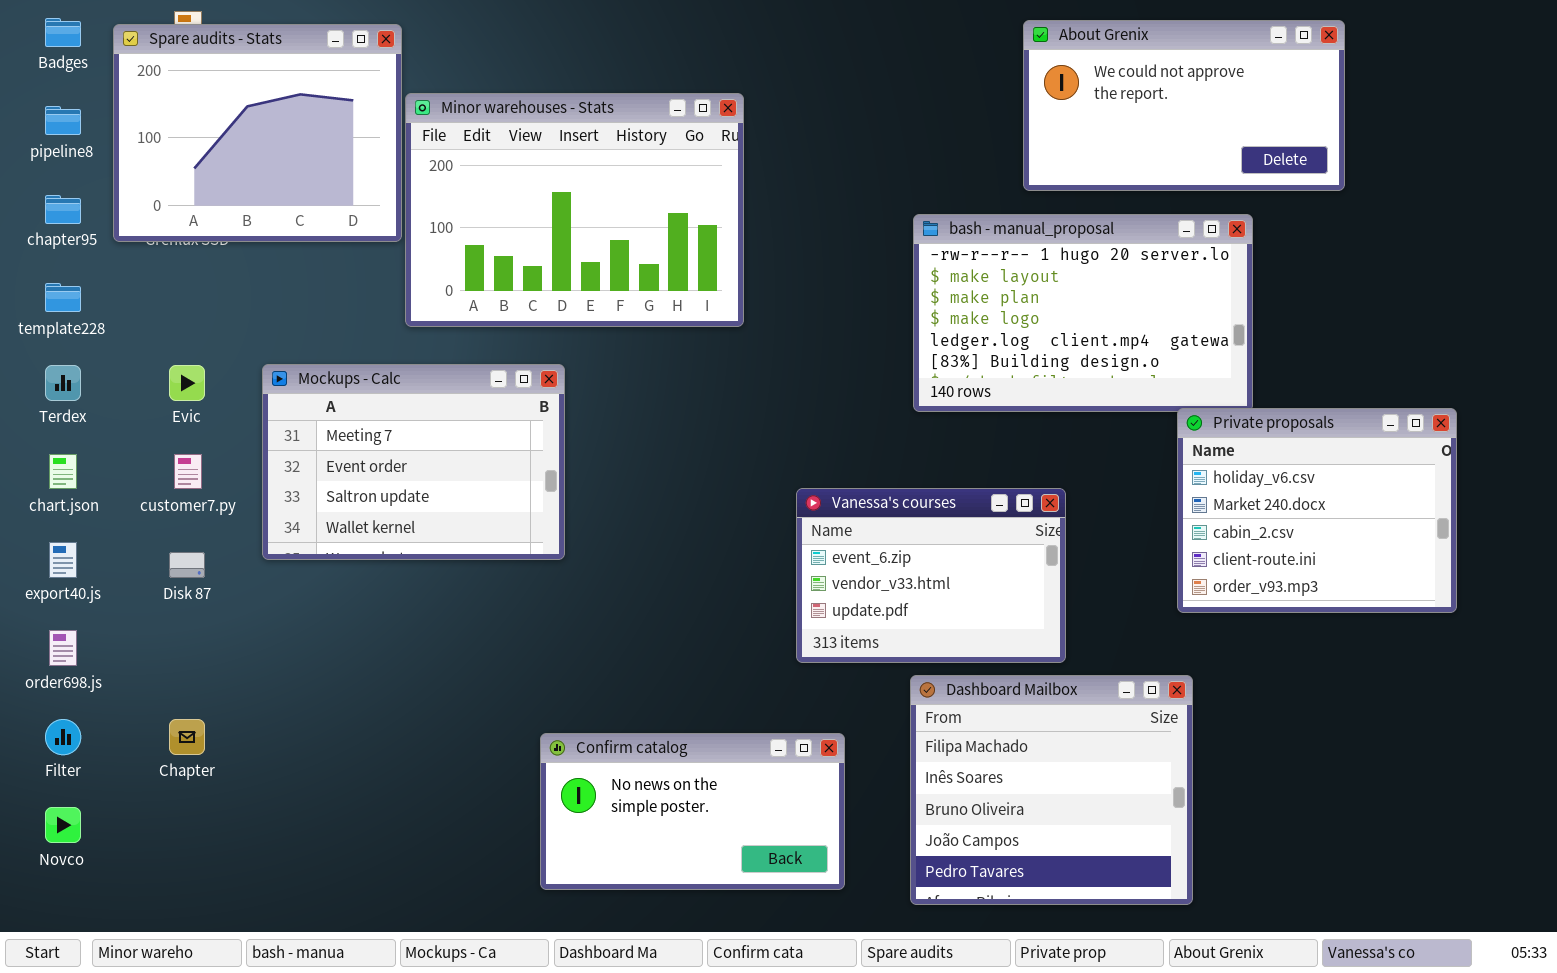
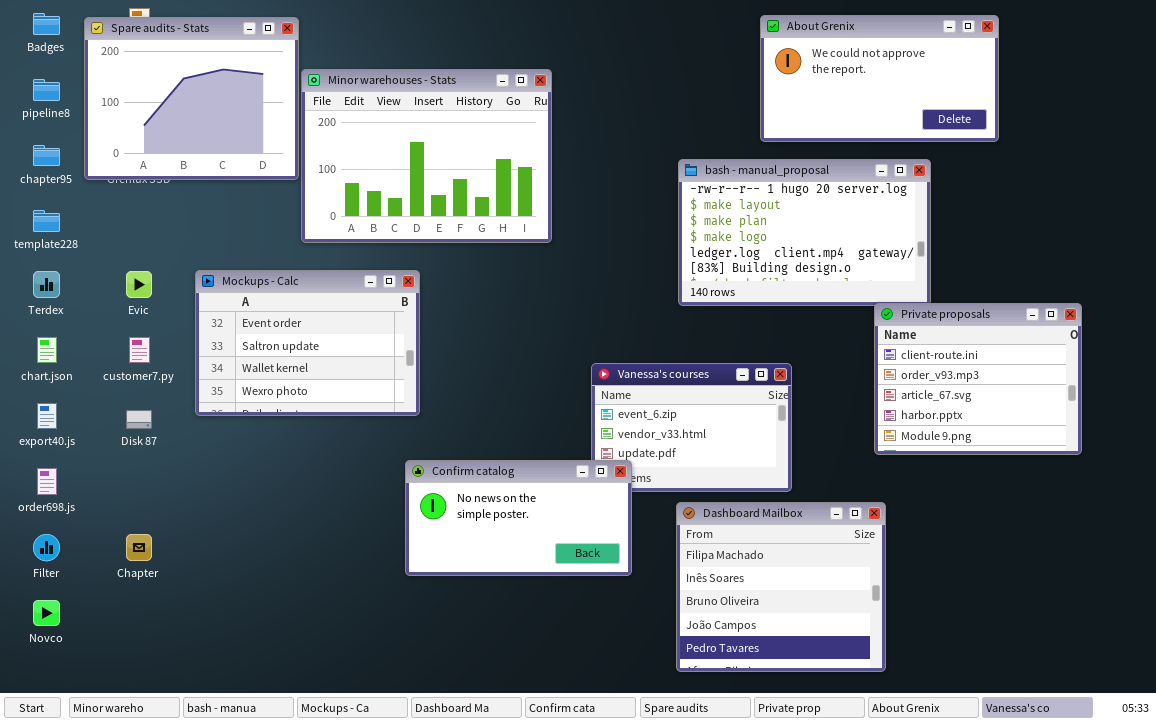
Mockups - Calc: [262,364,565,560] -> [195,270,420,416], scrolled down 1 row
Private proposals: [1177,408,1457,613] -> [874,303,1082,455], scrolled down 3 rows
Confirm catalog: [540,733,845,890] -> [405,460,632,576], moved

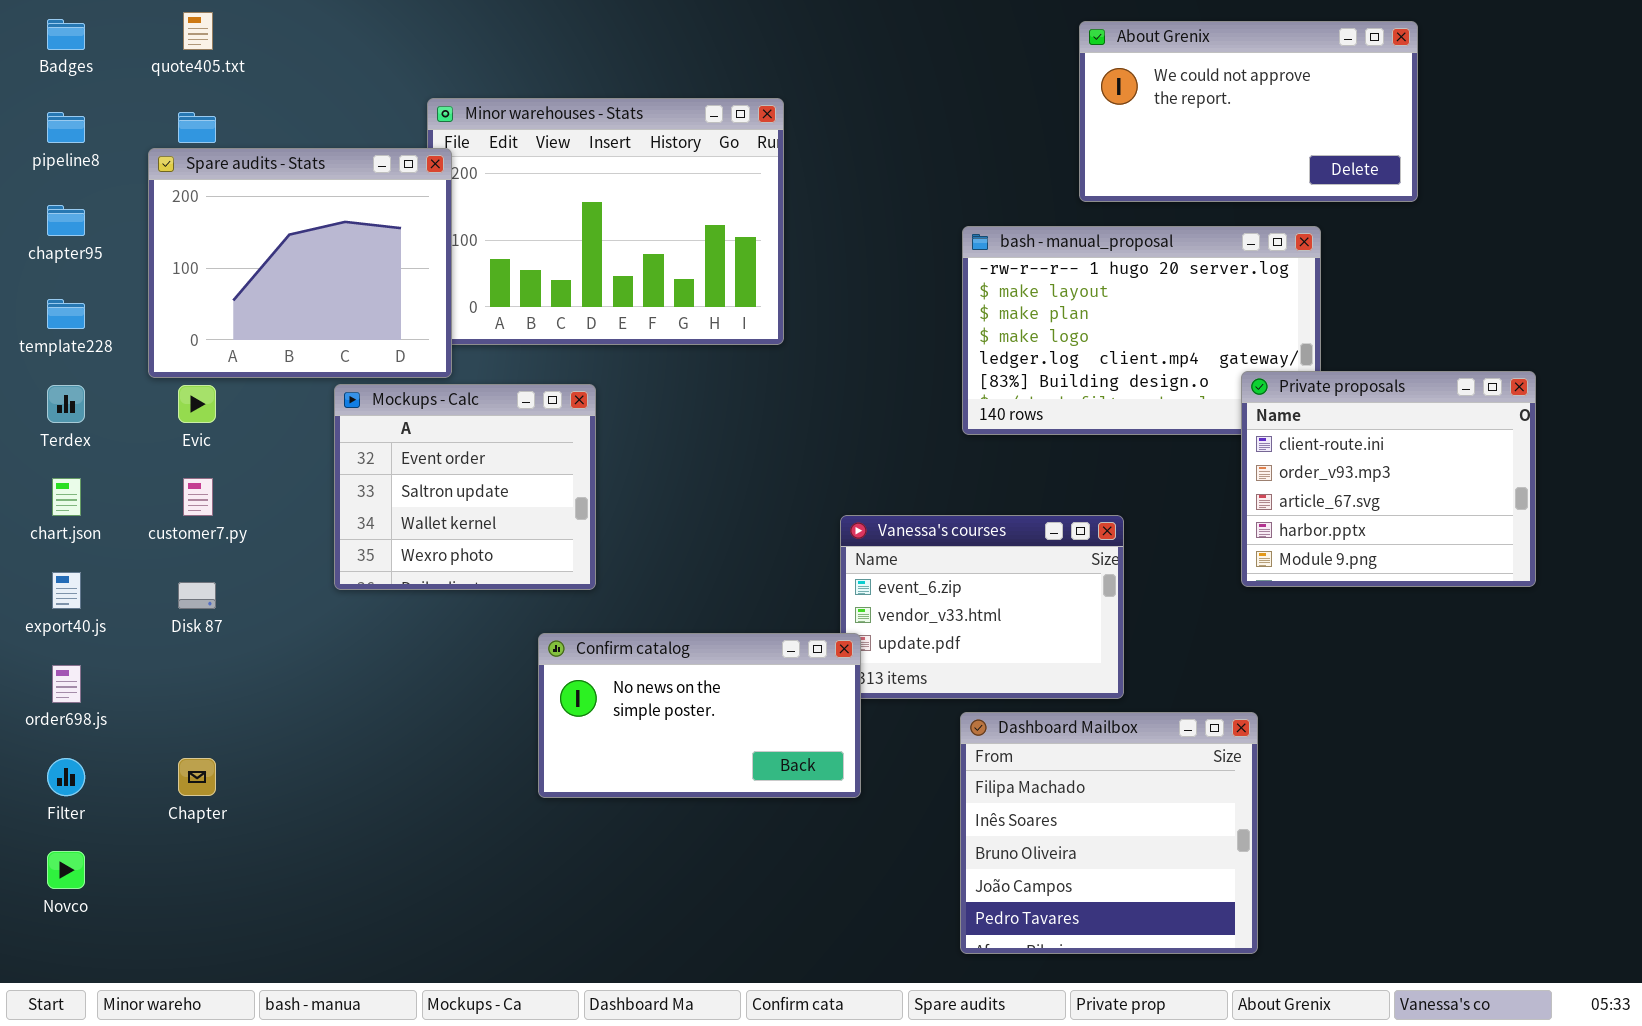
Spare audits - Stats: [84,17,299,180] -> [148,148,452,378], moved
Mockups - Calc: [195,270,420,416] -> [334,384,596,590], resized
Private proposals: [874,303,1082,455] -> [1241,371,1536,587], moved
Confirm catalog: [405,460,632,576] -> [538,633,861,798], moved

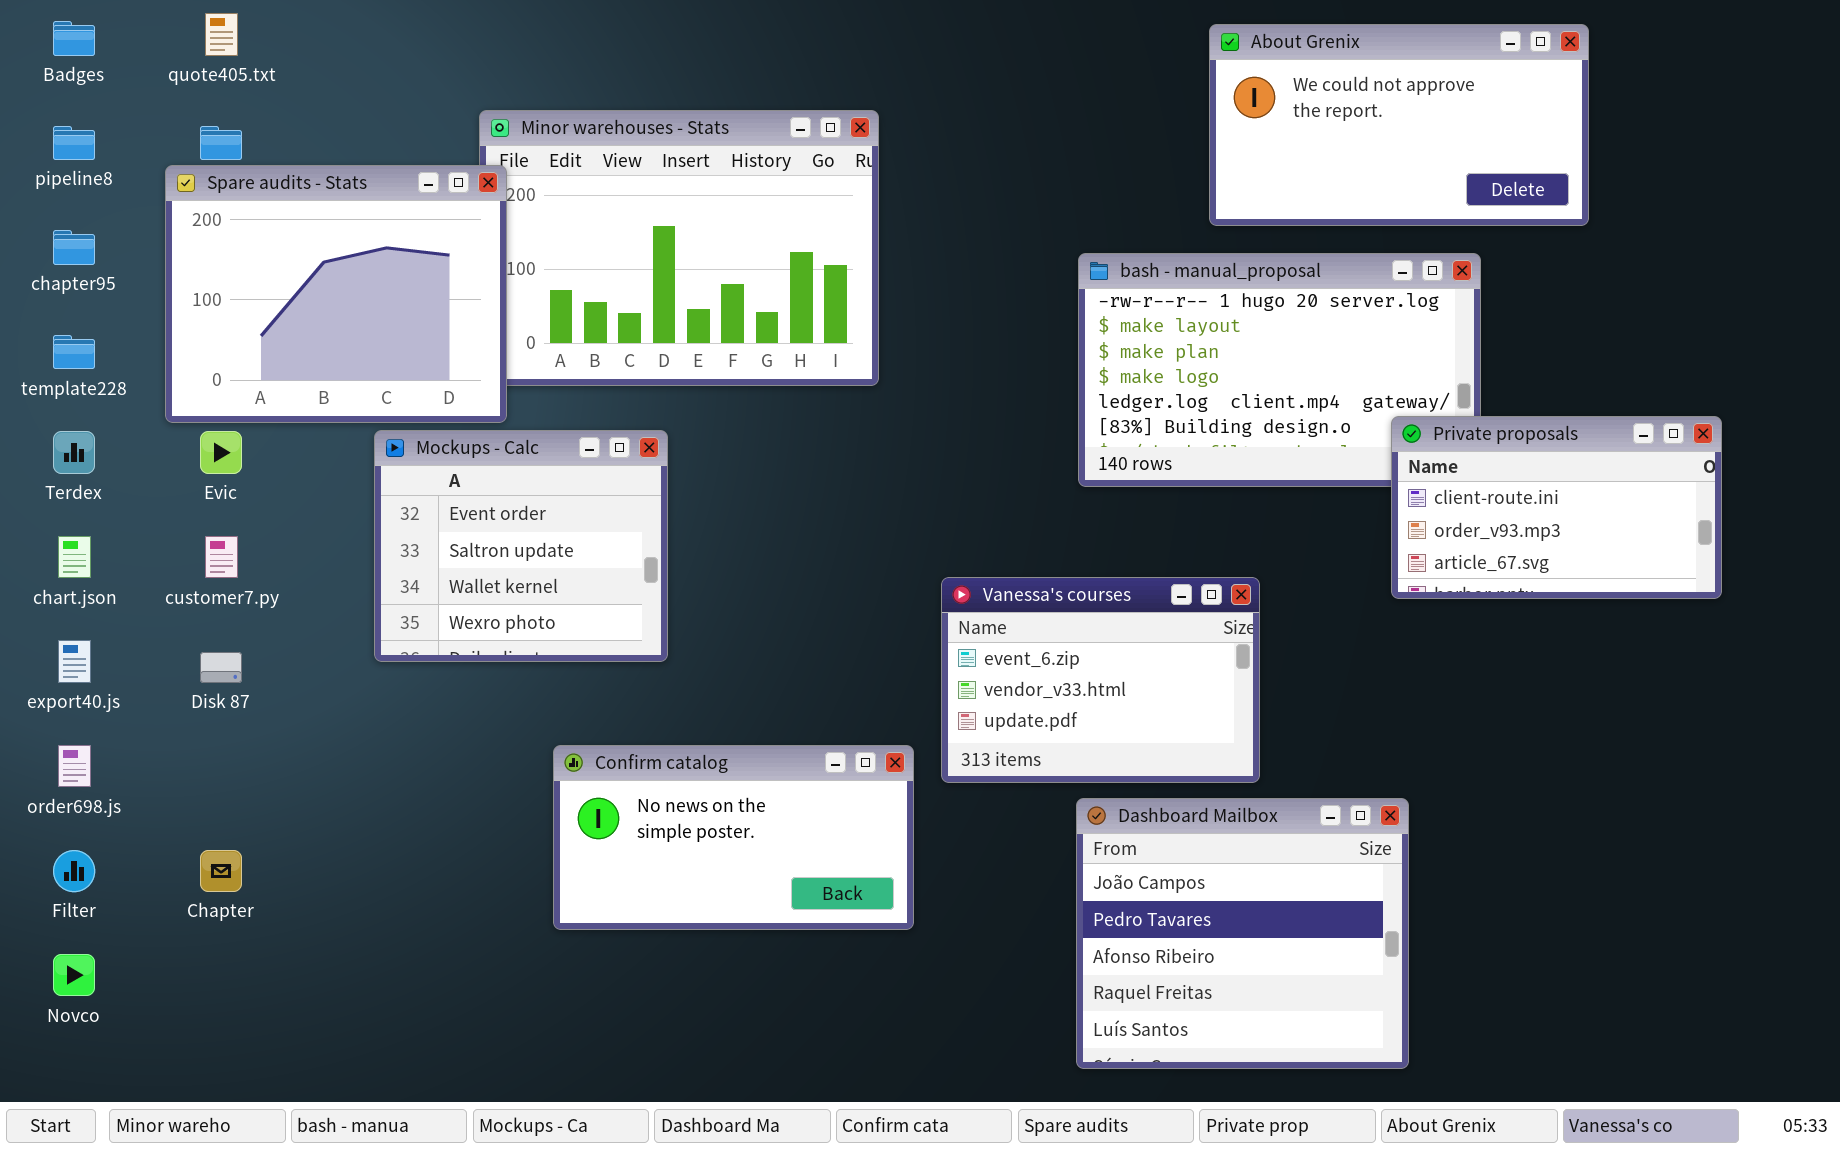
Private proposals: [1241,371,1536,587] -> [1391,416,1722,599], resized
Confirm catalog: [538,633,861,798] -> [553,745,914,930], moved
Dashboard Mailbox: [960,712,1258,954] -> [1076,798,1409,1069], scrolled down 3 rows

